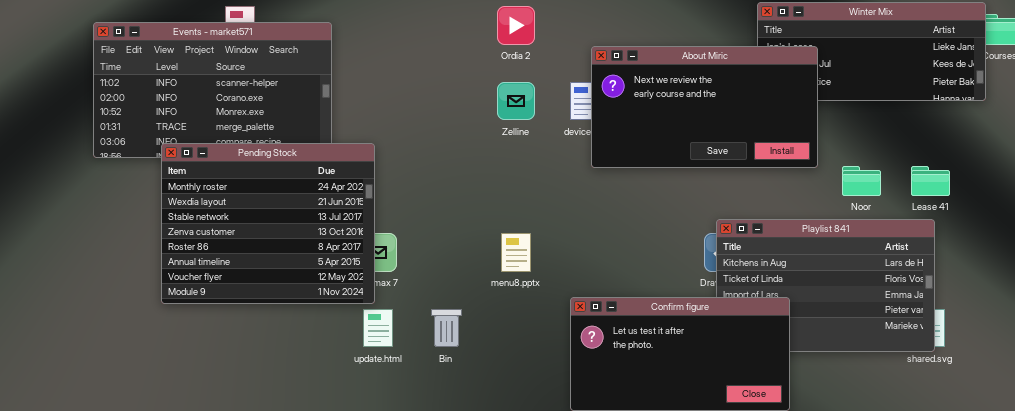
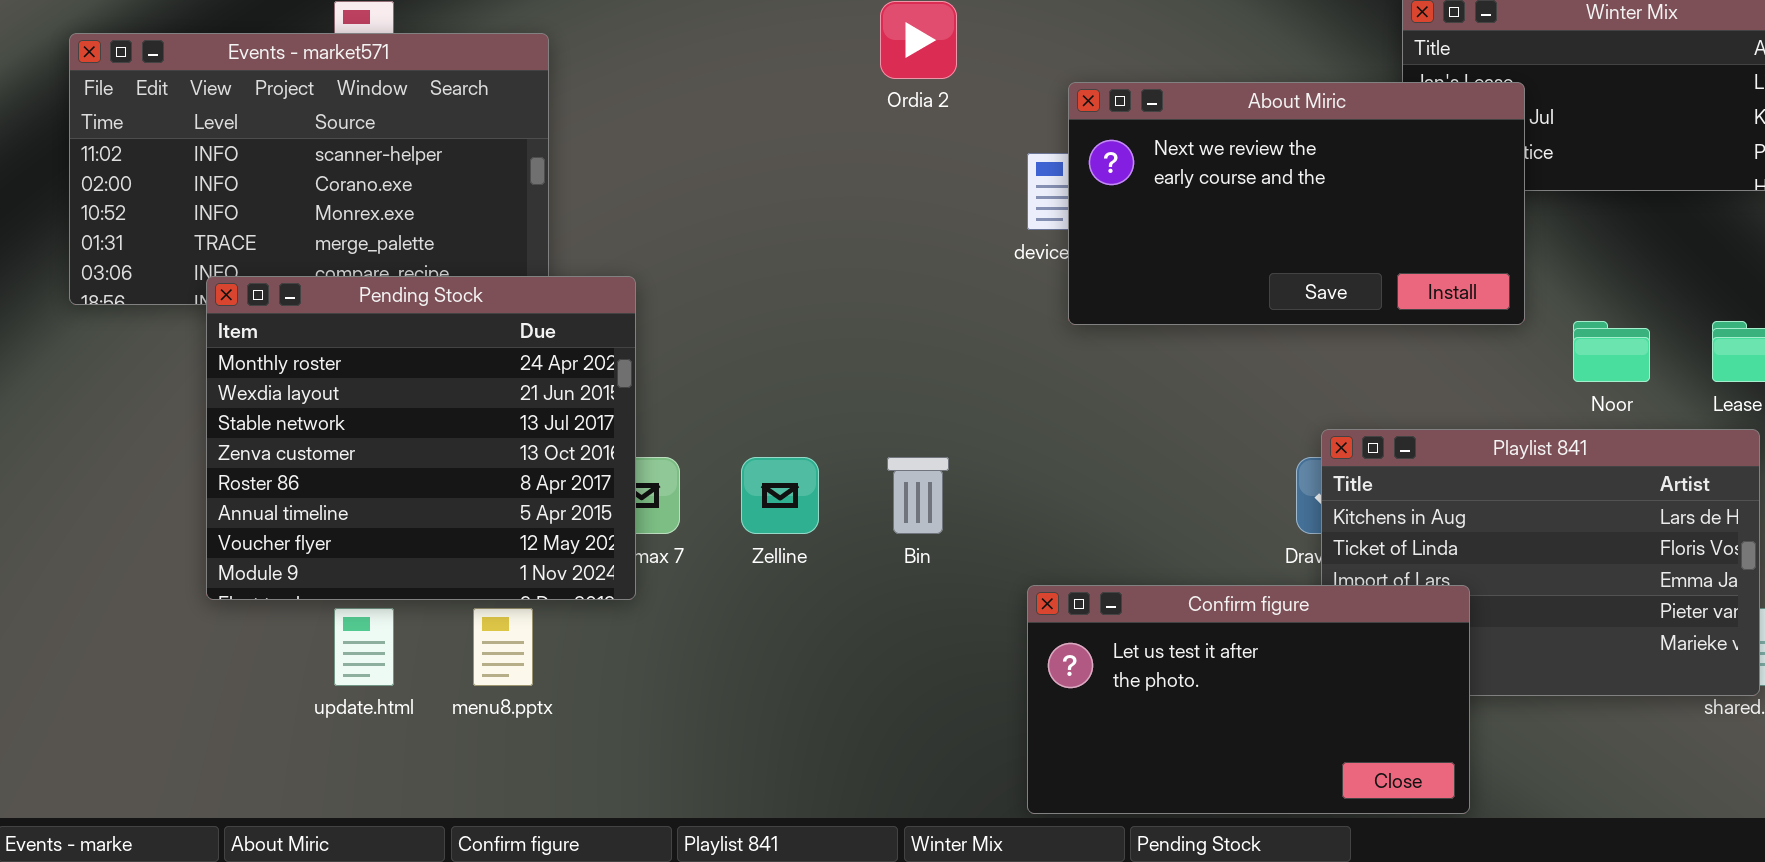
Zelline: [497,82,535,120] -> [741,457,819,534], moved
menu8.pptx: [501,233,531,272] -> [473,608,533,686], moved
update.html: [363,309,393,347] -> [334,608,394,686], moved
Bin: [431,309,462,347] -> [887,457,949,534], moved

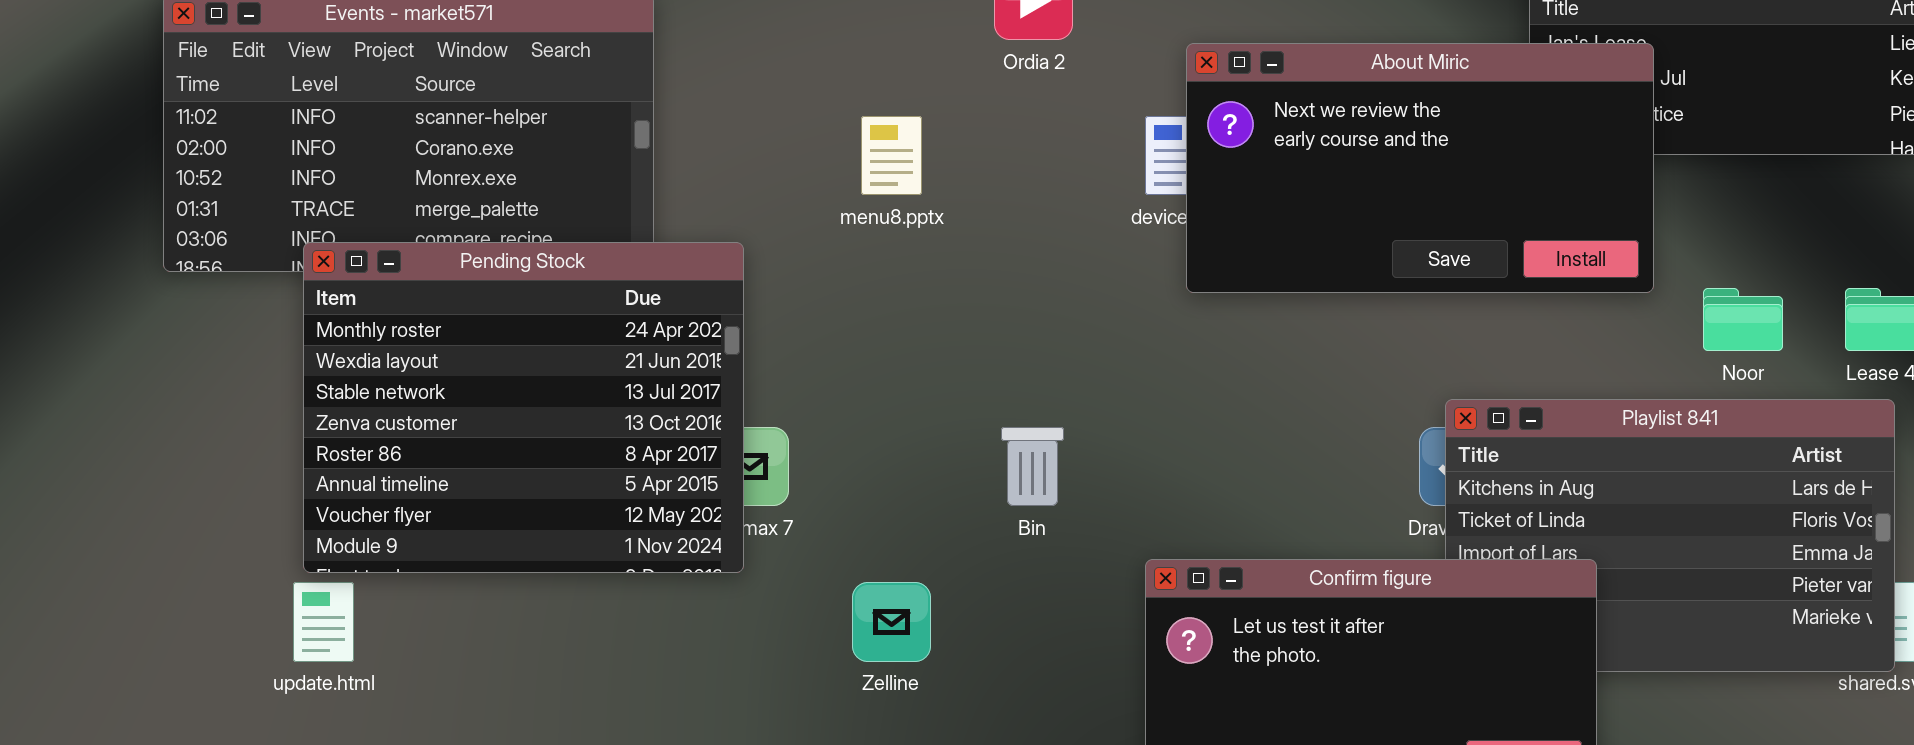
Zelline: [741,457,819,534] -> [852,582,931,662], moved
update.html: [334,608,394,686] -> [293,582,354,662], moved
menu8.pptx: [473,608,533,686] -> [861,116,922,195], moved

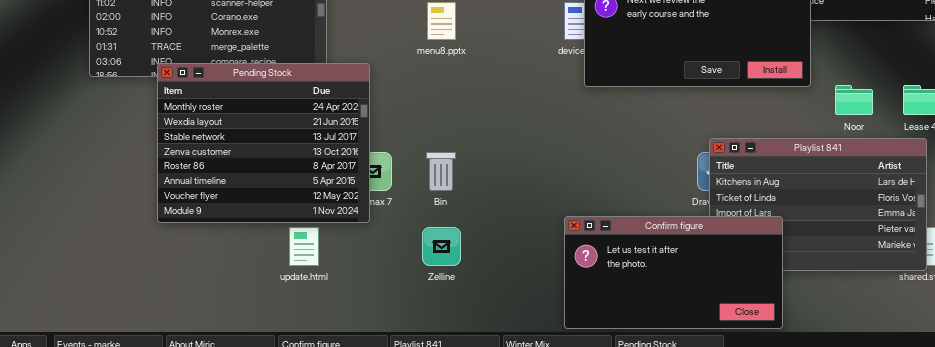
Bin: [1001,427,1064,506] -> [426,152,456,191], moved
update.html: [293,582,354,662] -> [289,227,319,266], moved

